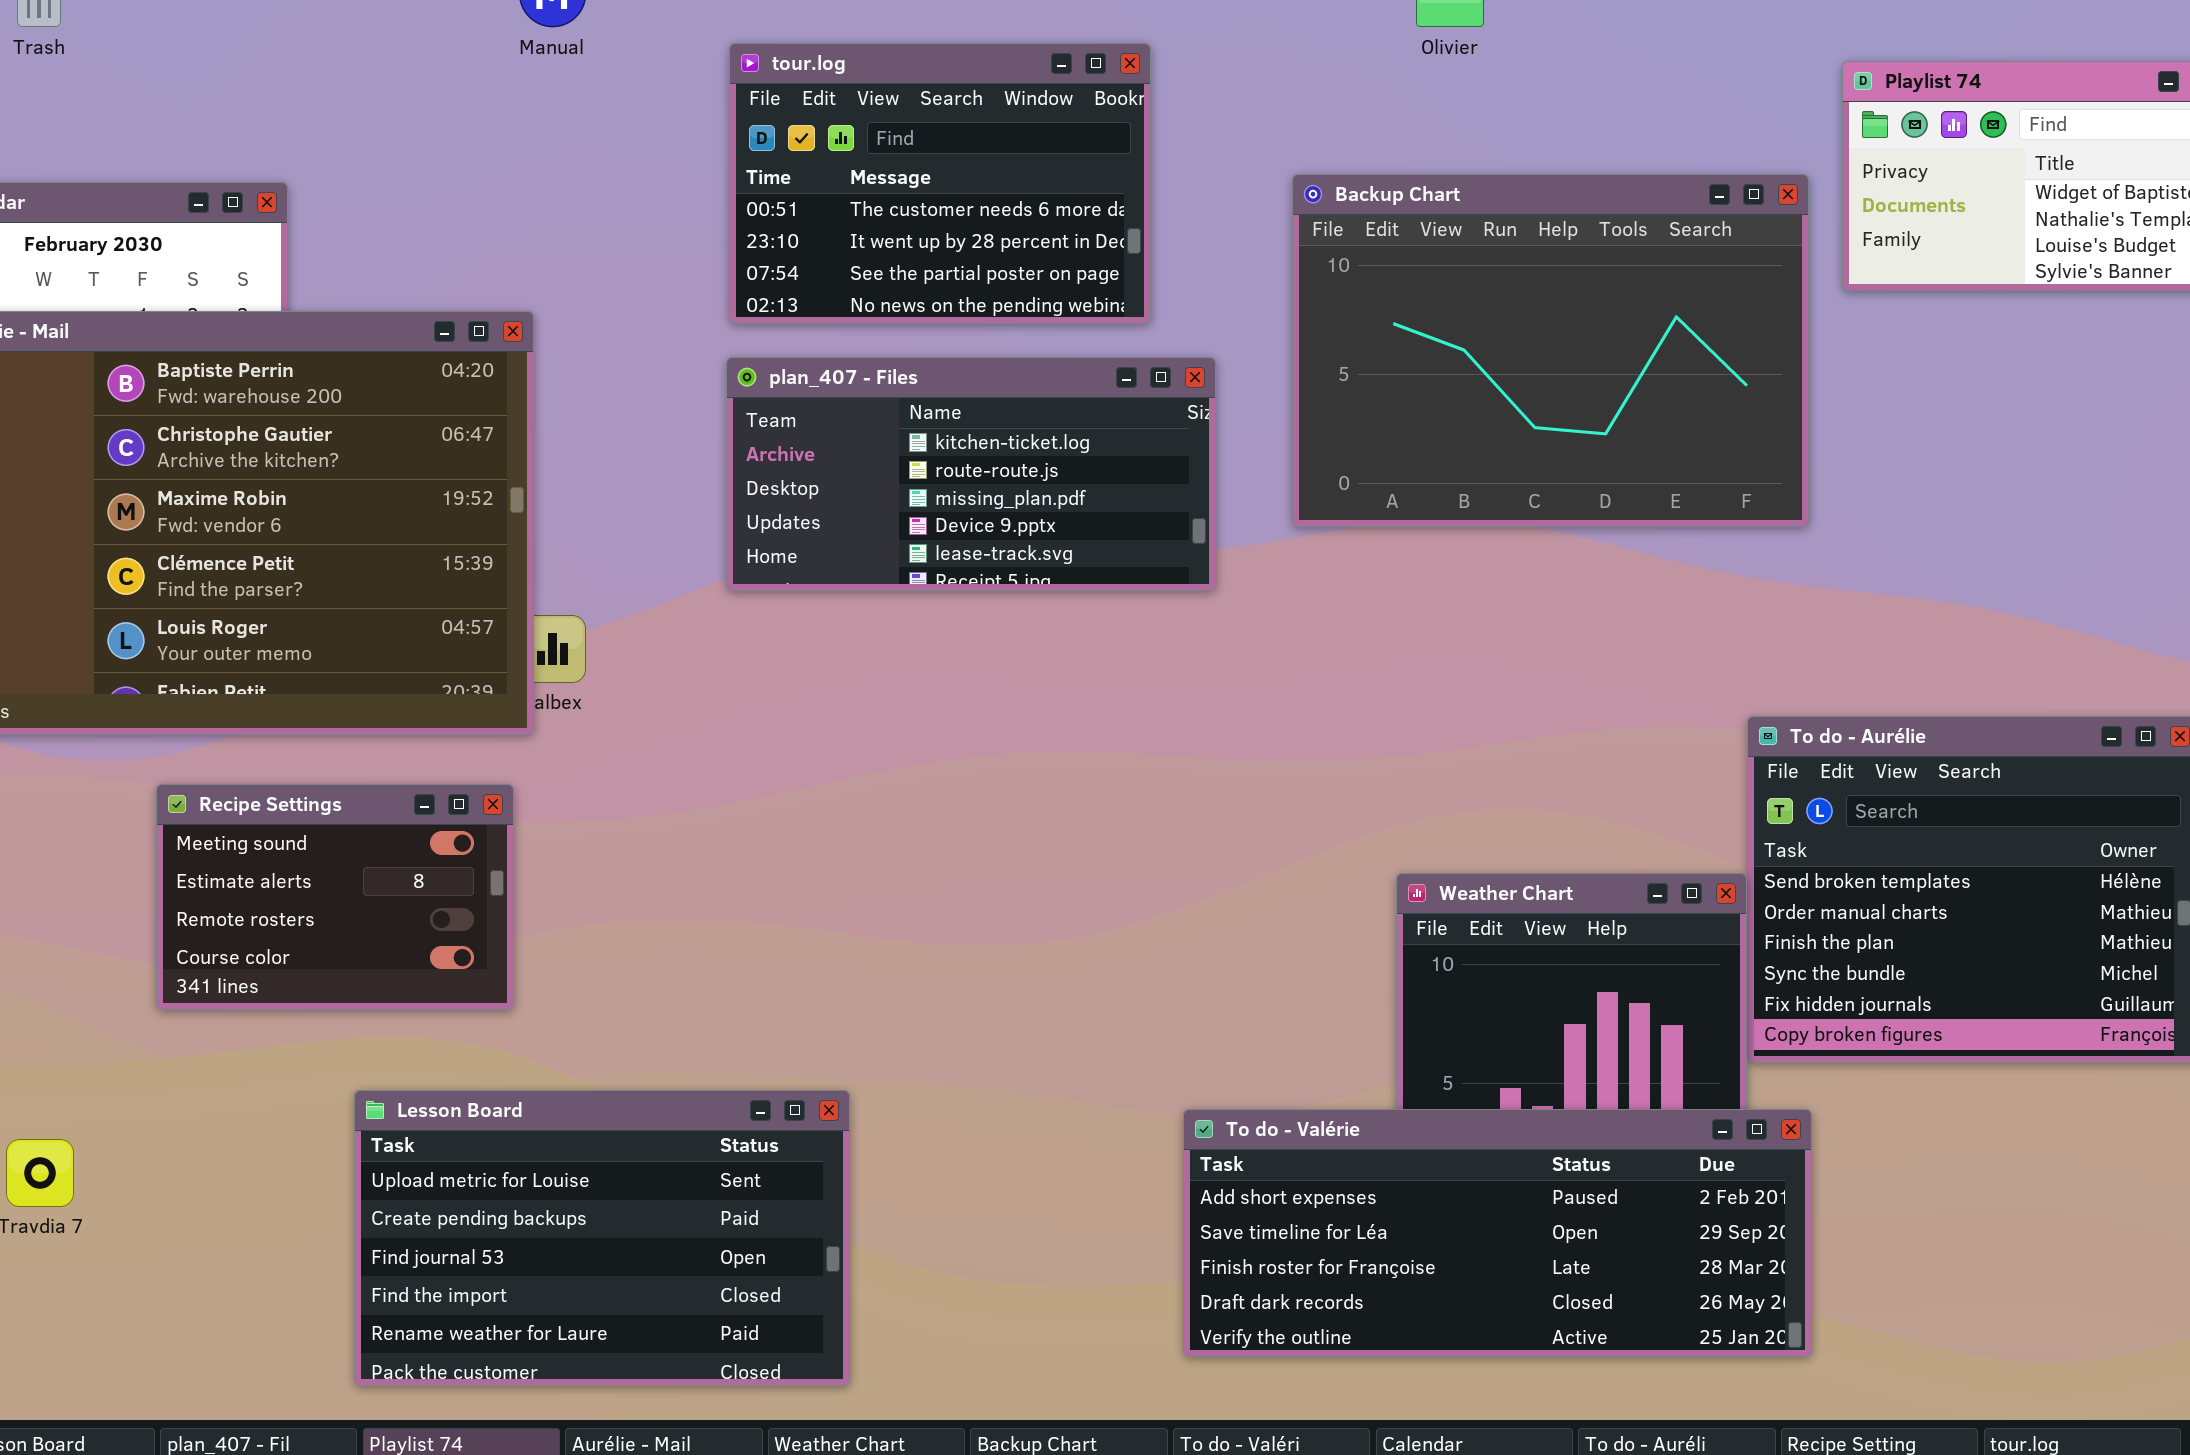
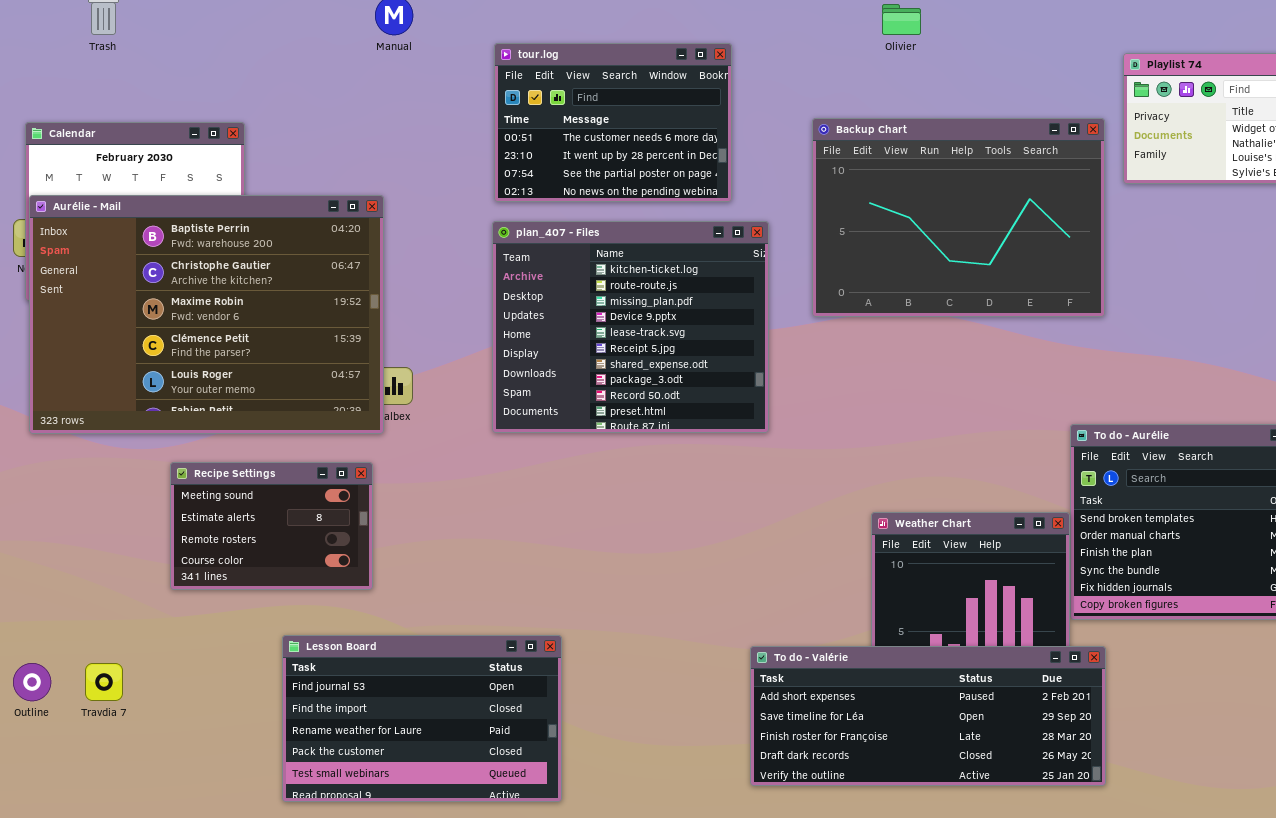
plan_407 - Files: [726,357,1216,591] -> [492,221,769,433], resized
Lesson Board: [354,1090,850,1386] -> [282,635,562,802], scrolled down 2 rows

